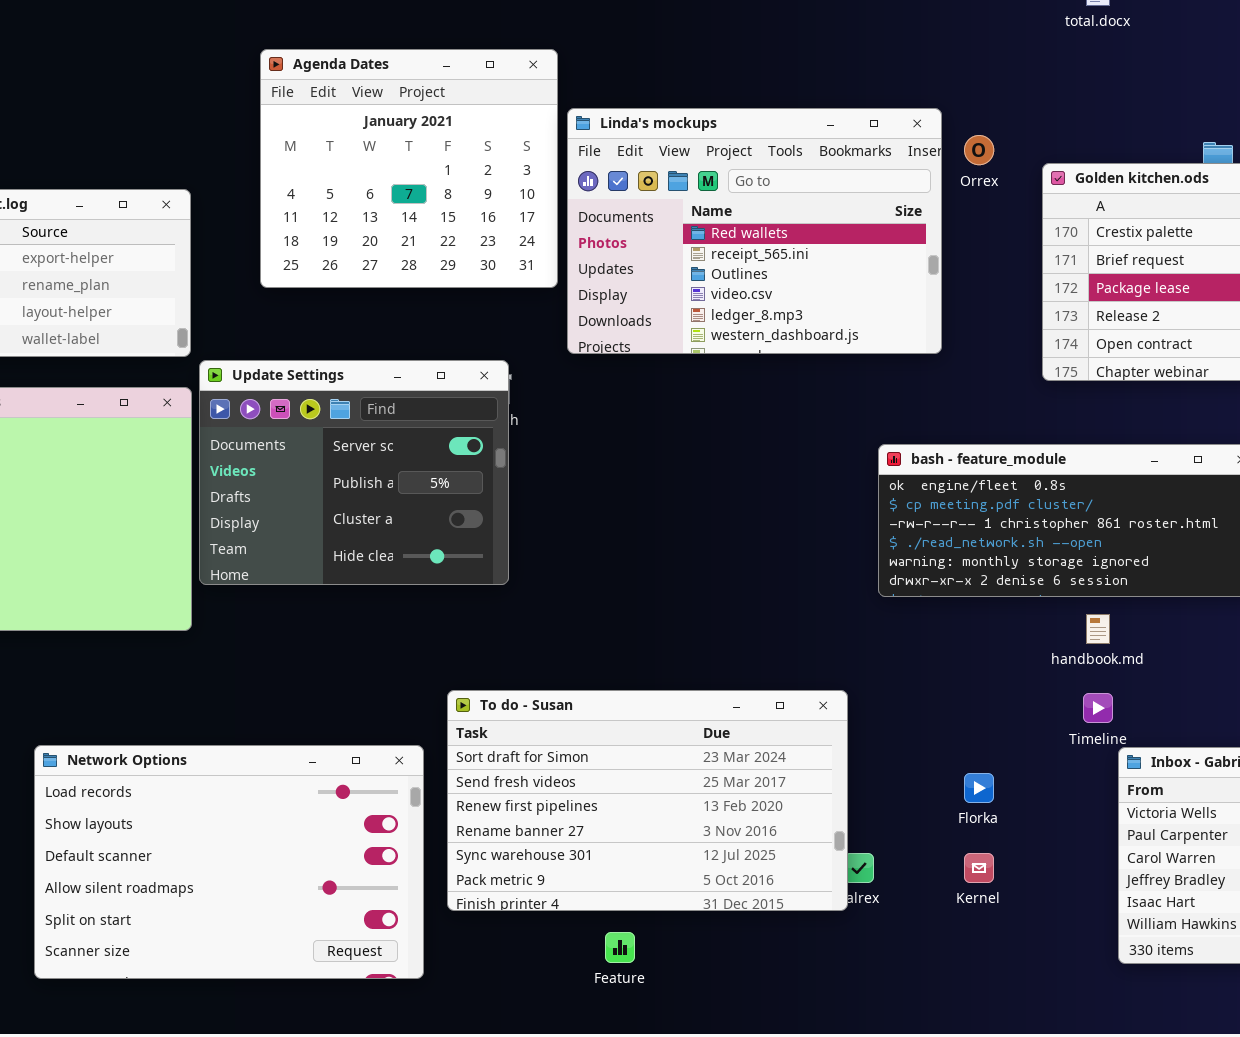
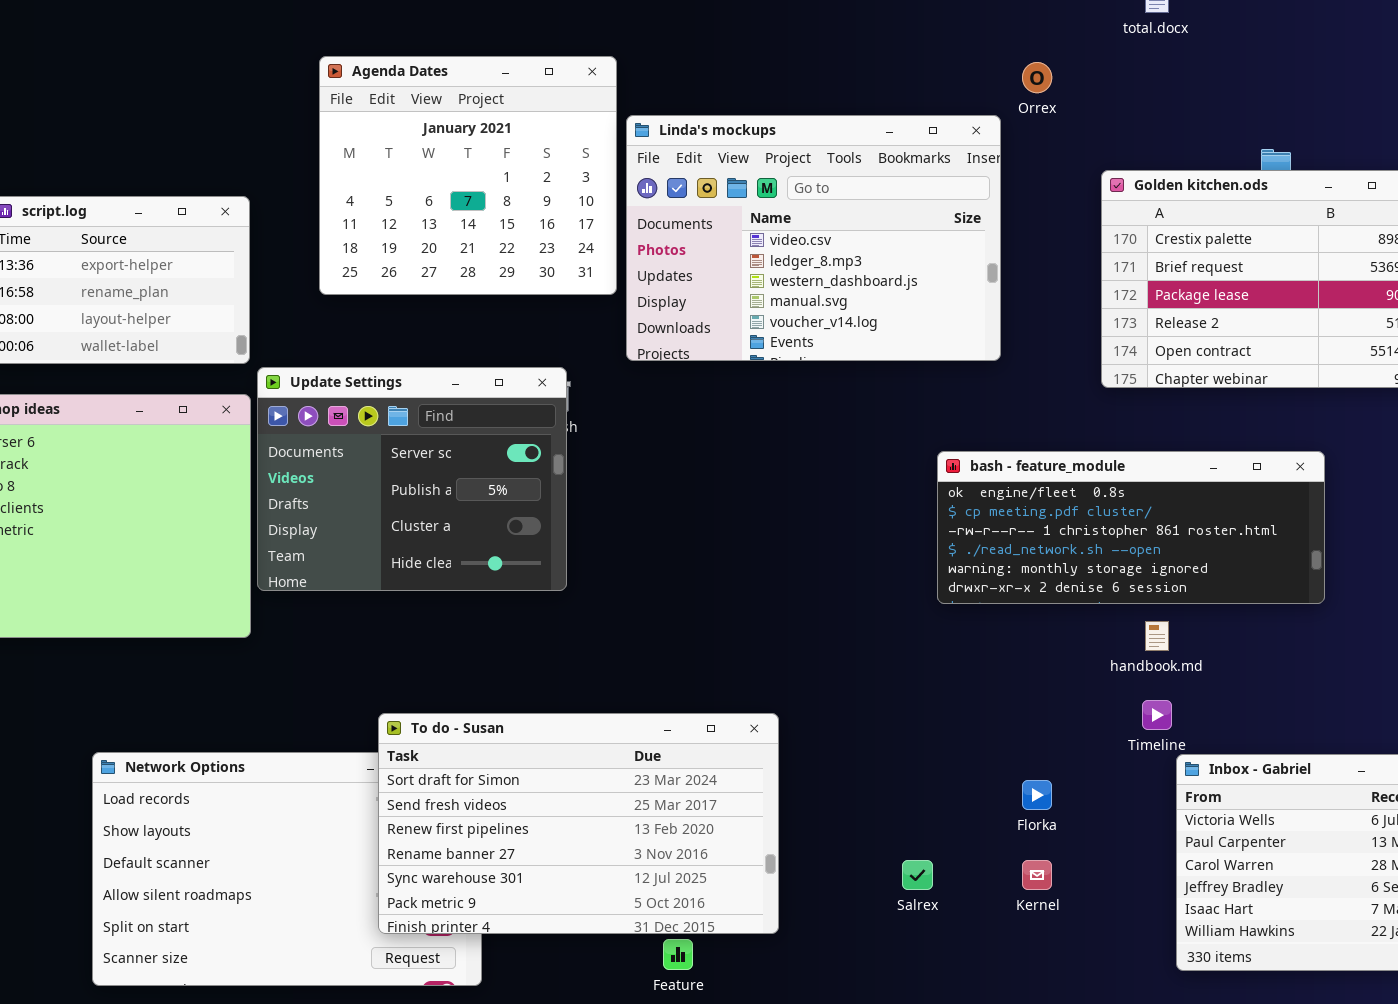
Linda's mockups: [567,108,942,354] -> [626,115,1001,361], scrolled down 3 rows
Orrex: [964,135,994,165] -> [1022,62,1052,93], moved
To do - Susan: [447,690,848,911] -> [378,713,779,934], moved

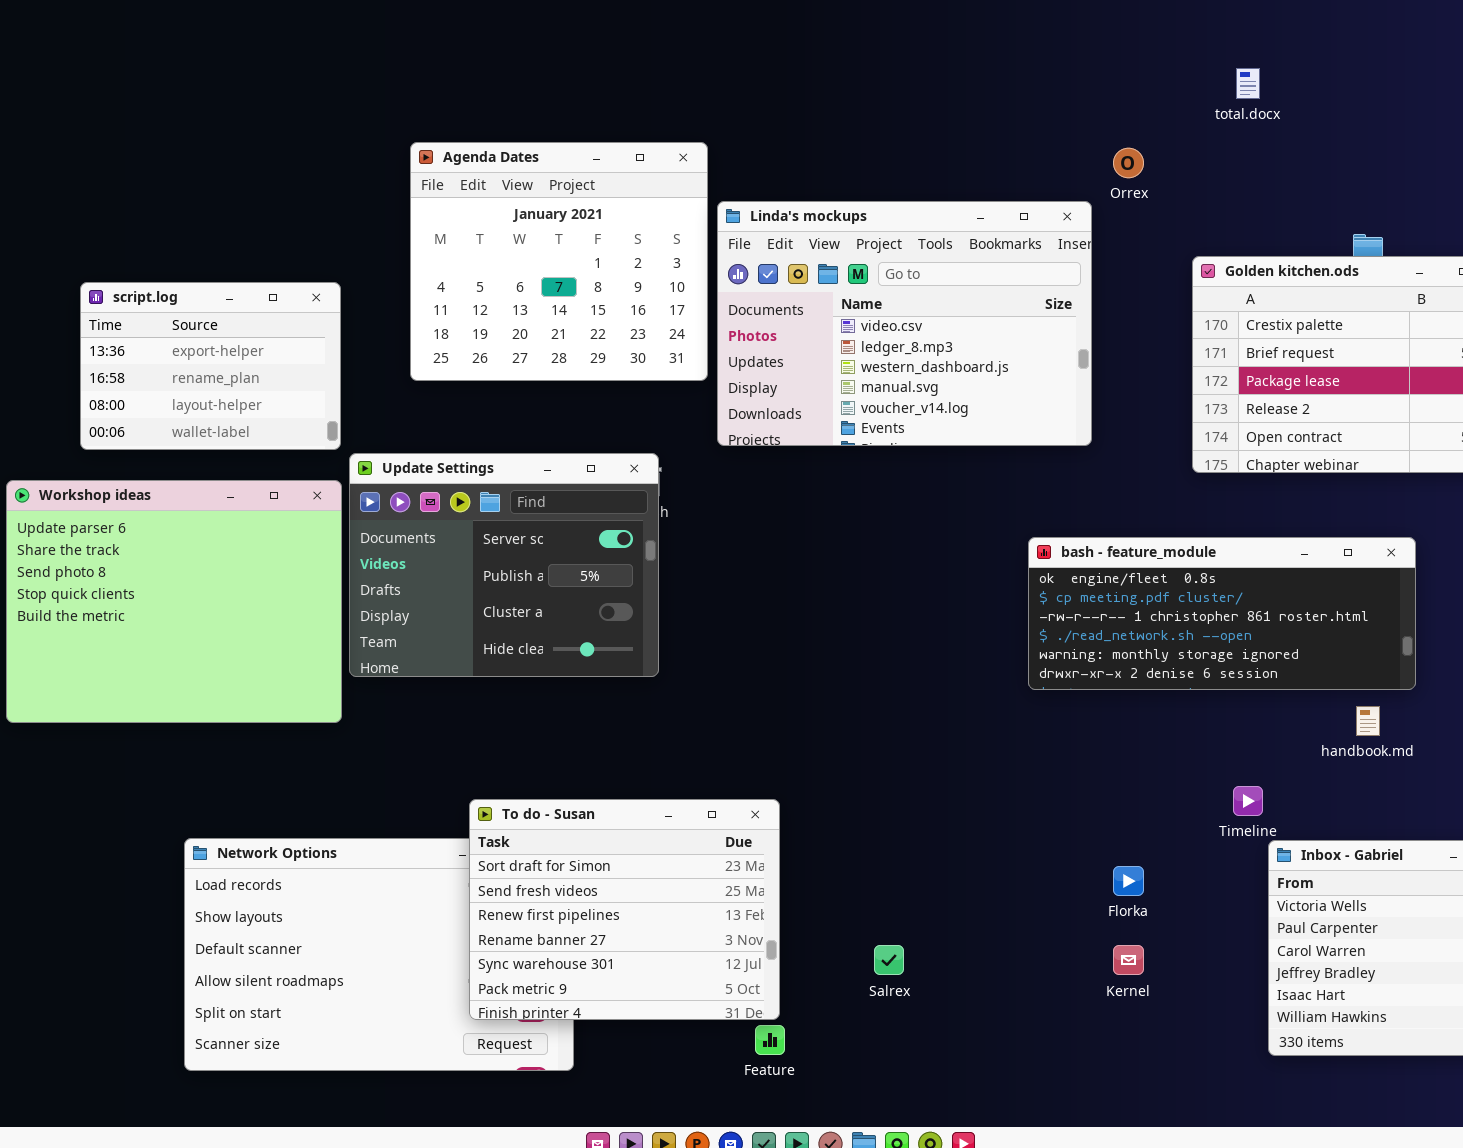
handbook.md: [1145,621,1169,651] -> [1356,706,1380,736], moved
To do - Susan: [378,713,779,934] -> [469,799,780,1020], resized
Salrex: [902,860,933,890] -> [874,945,904,975], moved

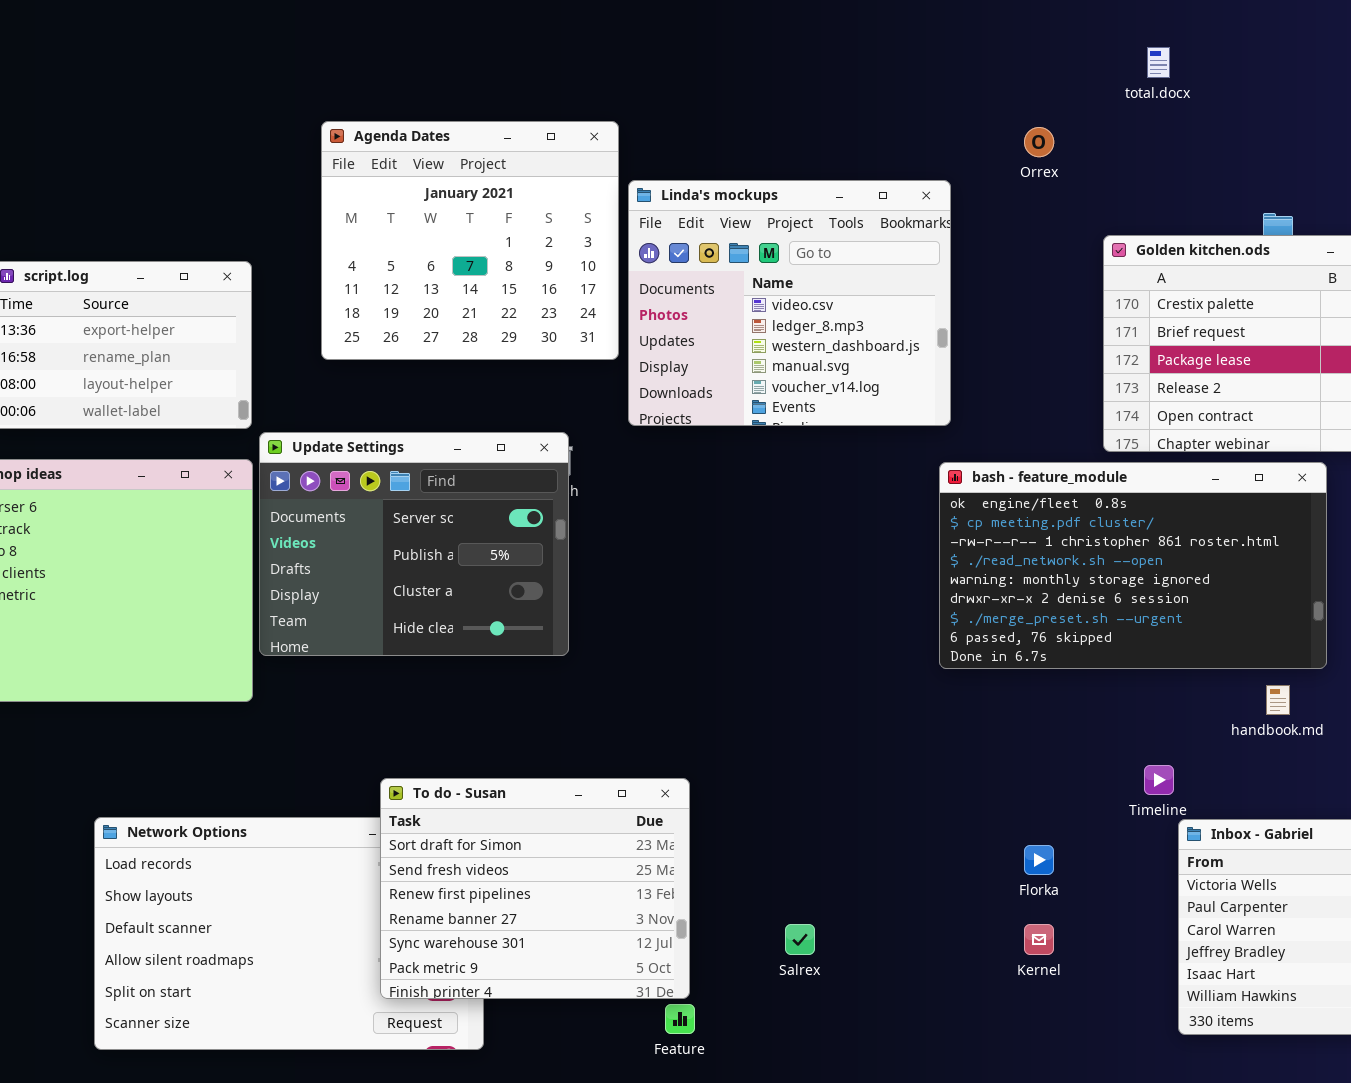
Linda's mockups: [717,201,1092,446] -> [628,180,951,426], resized
bash - feature_module: [1028,537,1416,690] -> [939,462,1327,669], resized

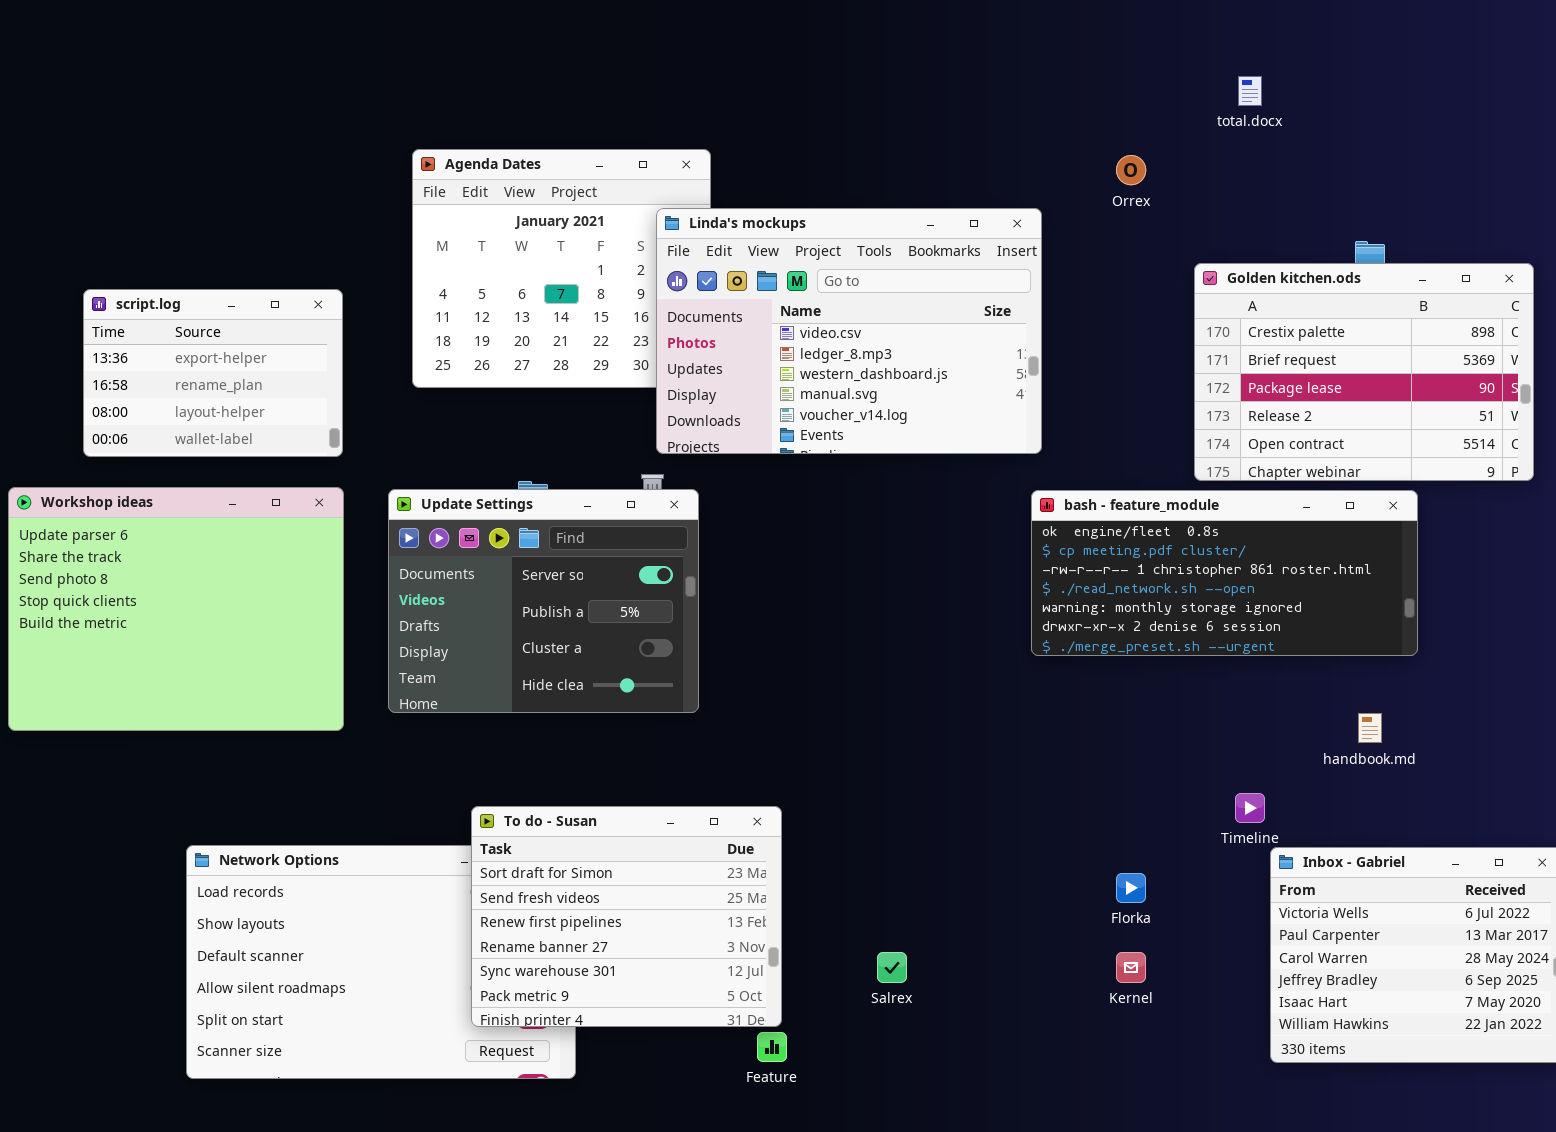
Linda's mockups: [628,180,951,426] -> [656,208,1042,454], resized
Update Settings: [259,432,569,656] -> [388,489,699,713], moved
bash - feature_module: [939,462,1327,669] -> [1031,490,1418,656], resized

